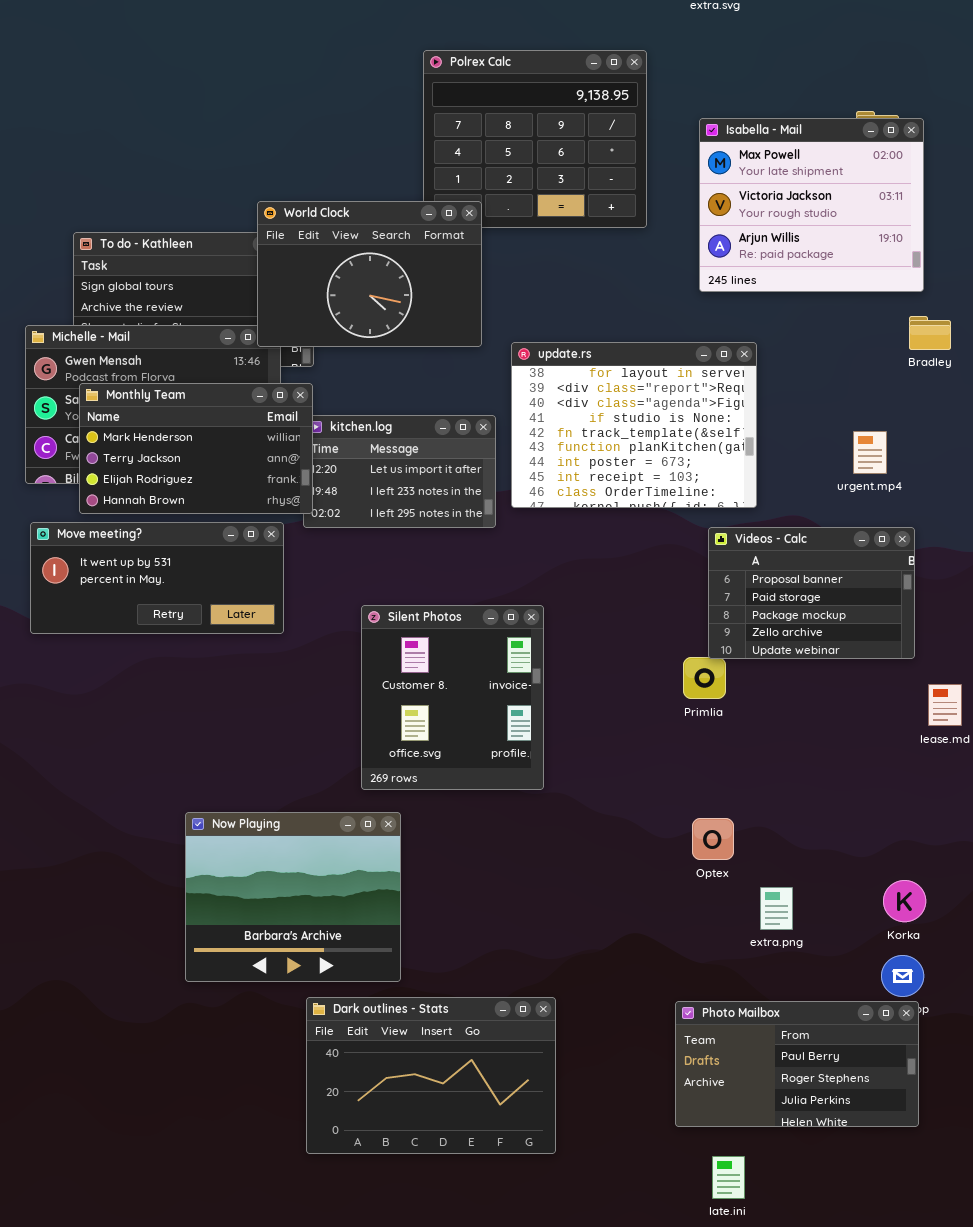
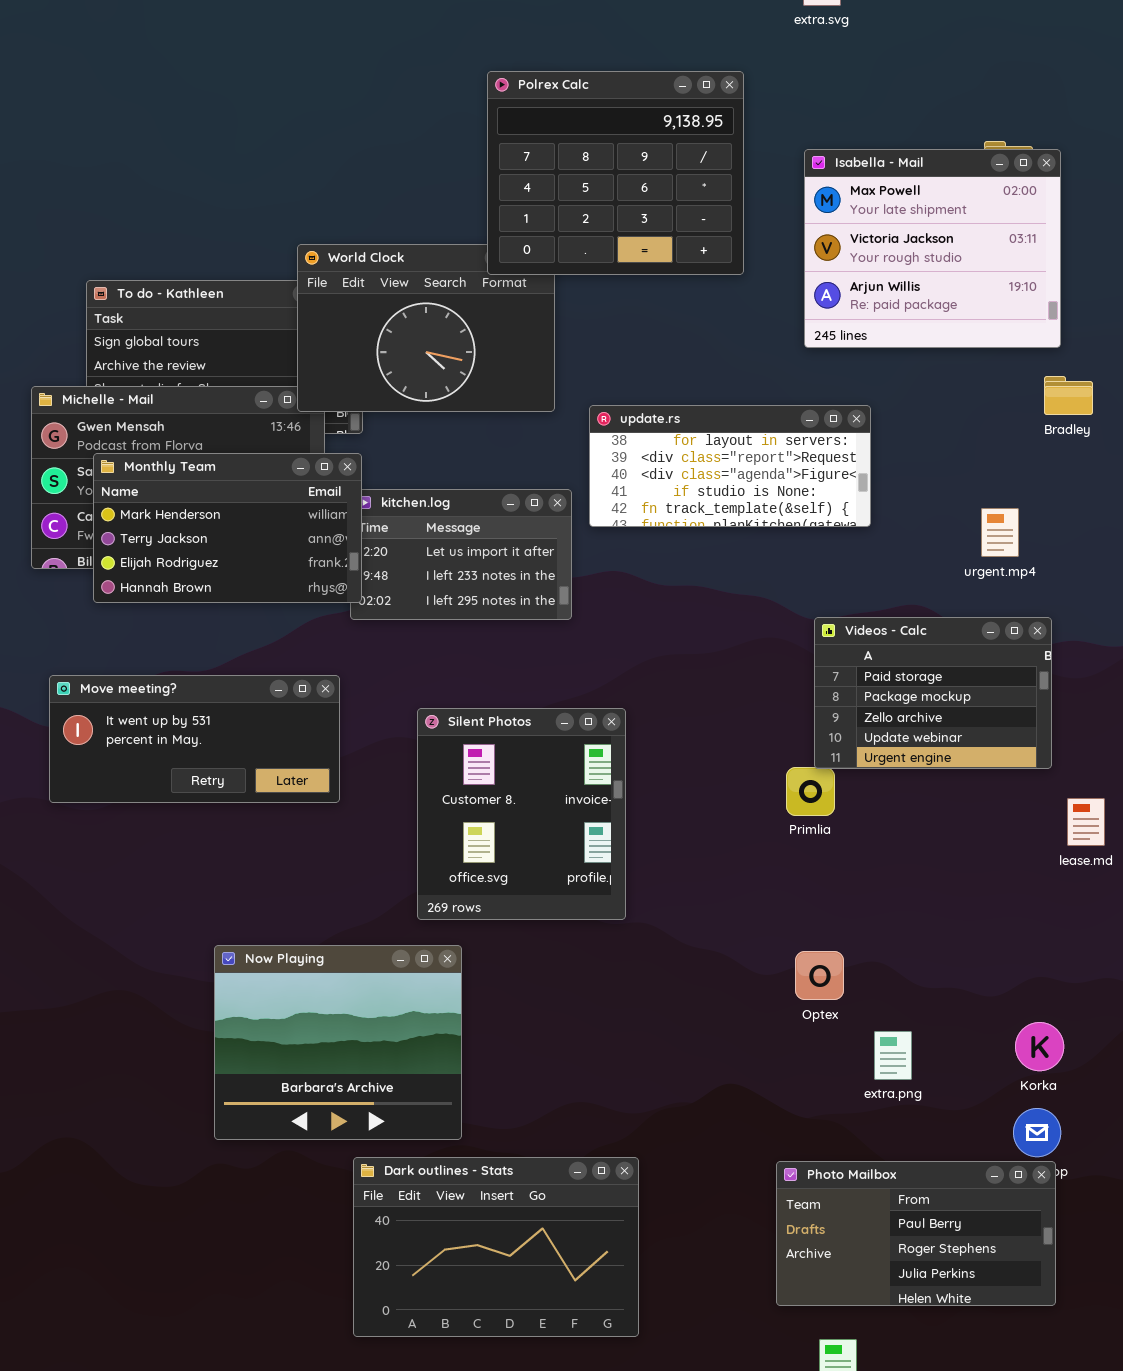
Polrex Calc: [423,50,647,228] -> [487,71,744,275], raised
update.rs: [511,342,757,508] -> [589,405,871,527], resized
Move meeting?: [30,522,284,634] -> [49,675,340,803], moved
Videos - Calc: [708,527,915,659] -> [814,617,1052,769], scrolled down 1 row

